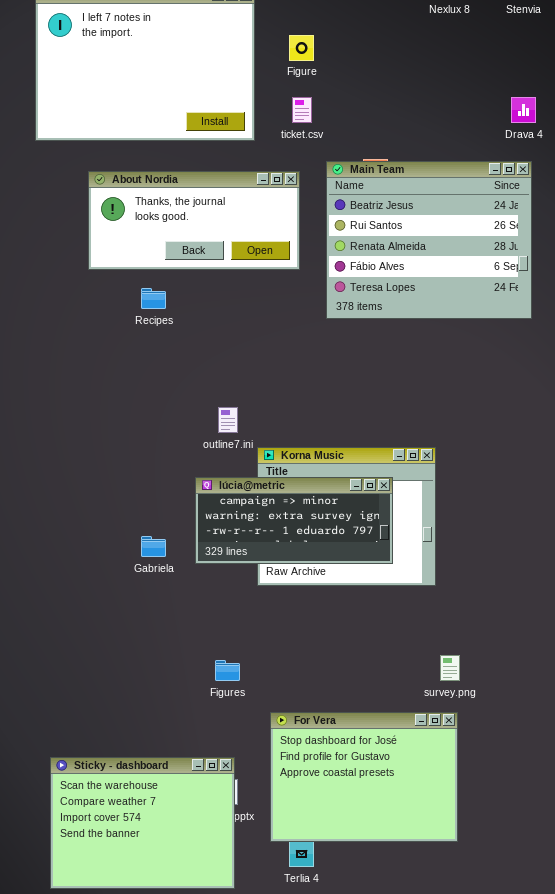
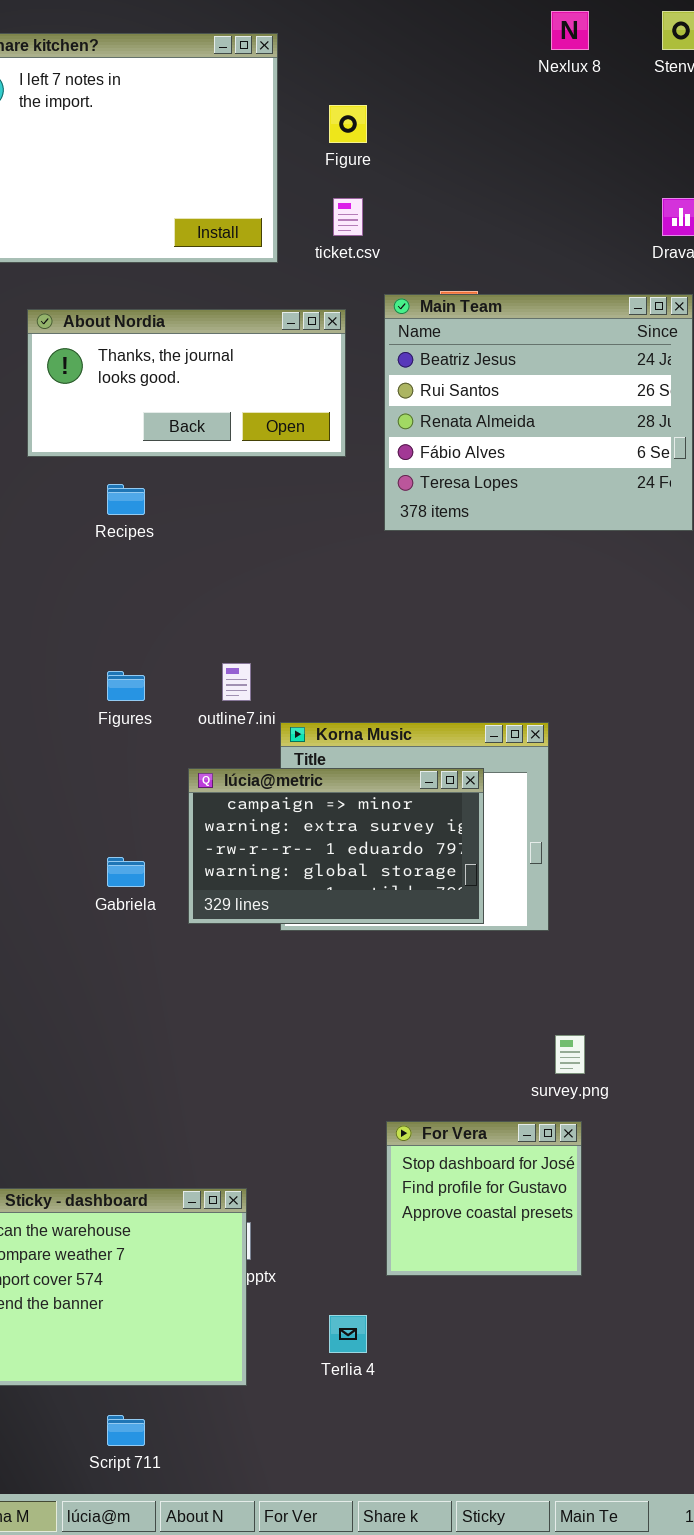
lúcia@metric: [195,477,393,564] -> [188,768,484,924], resized
Figures: [215,660,240,681] -> [107,671,145,701], moved
For Vera: [270,712,458,842] -> [386,1121,582,1276], resized

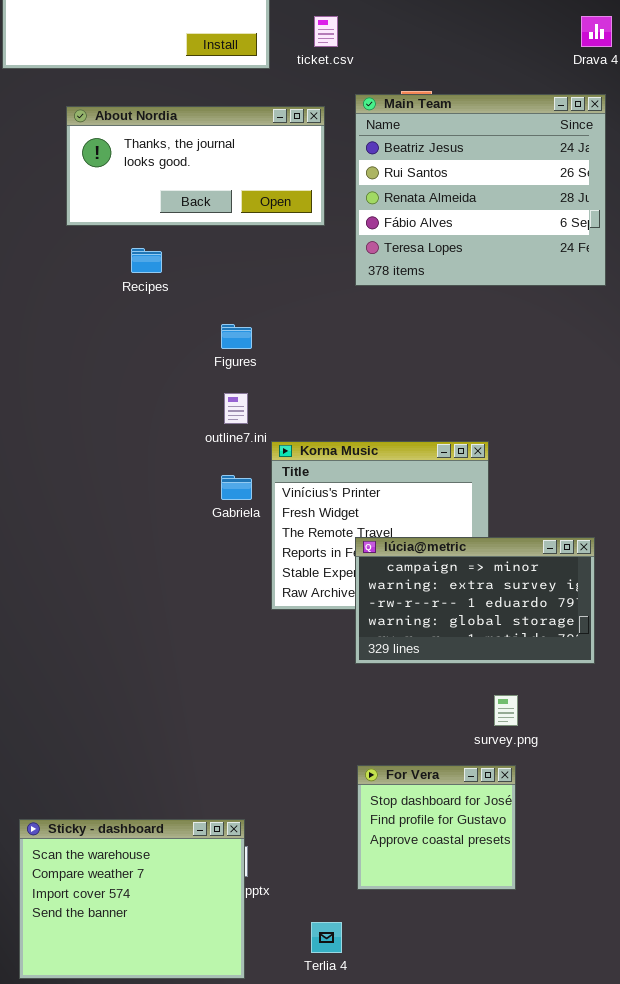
Figures: [107,671,145,701] -> [221,324,252,349], moved
lúcia@metric: [188,768,484,924] -> [355,537,595,664], moved
Gabriela: [107,857,145,887] -> [221,475,252,500], moved

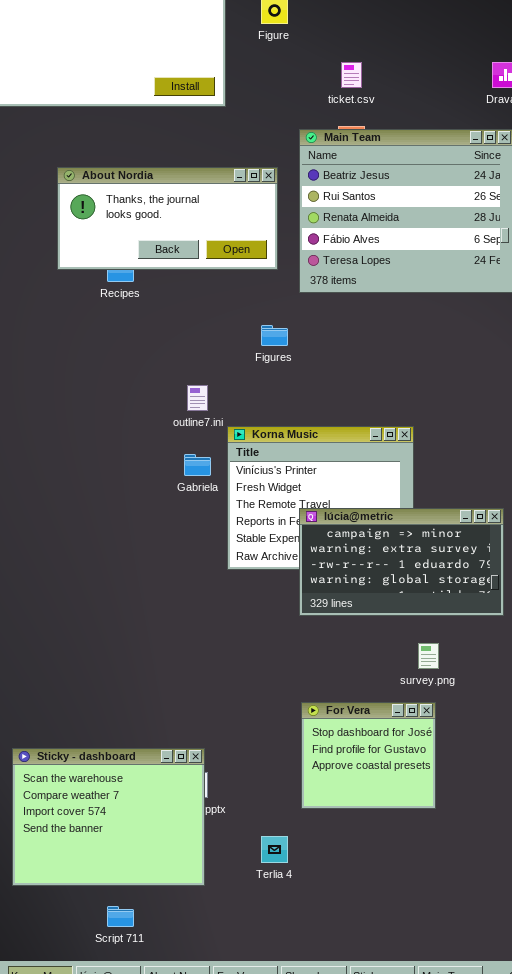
ticket.csv: [314,16,338,47] -> [341,62,362,88], moved
About Nordia: [66,106,325,226] -> [57,167,278,270], moved
Figures: [221,324,252,349] -> [261,325,288,346], moved

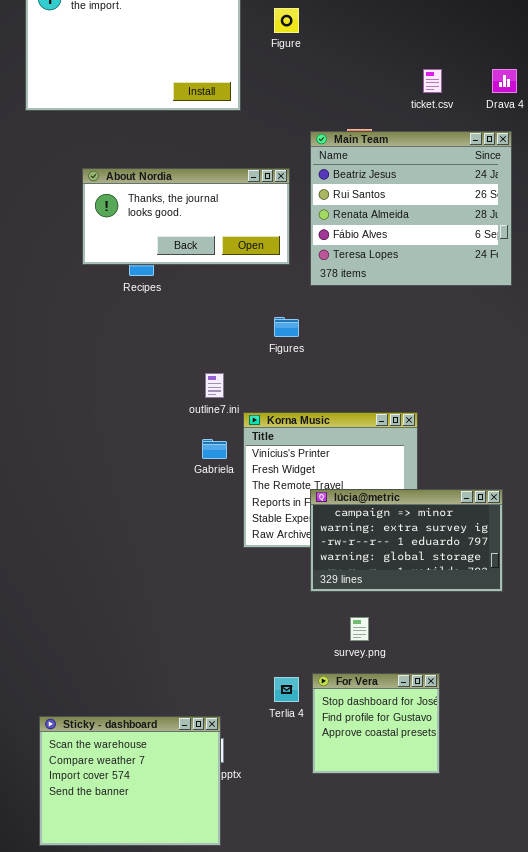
ticket.csv: [341,62,362,88] -> [423,69,442,93], moved
survey.png: [418,643,439,669] -> [350,617,369,641], moved
Terlia 4: [261,836,288,863] -> [274,677,299,702], moved

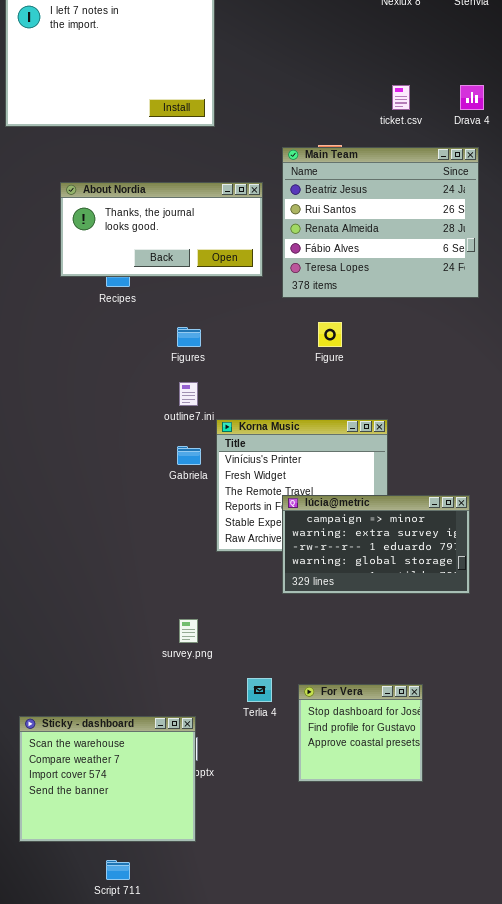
Figure: [274,8,299,33] -> [318,322,342,347], moved
Figures: [274,317,299,337] -> [177,327,201,347], moved
survey.png: [350,617,369,641] -> [179,619,198,643], moved
For Vera: [312,673,440,774] -> [298,684,423,782], moved

